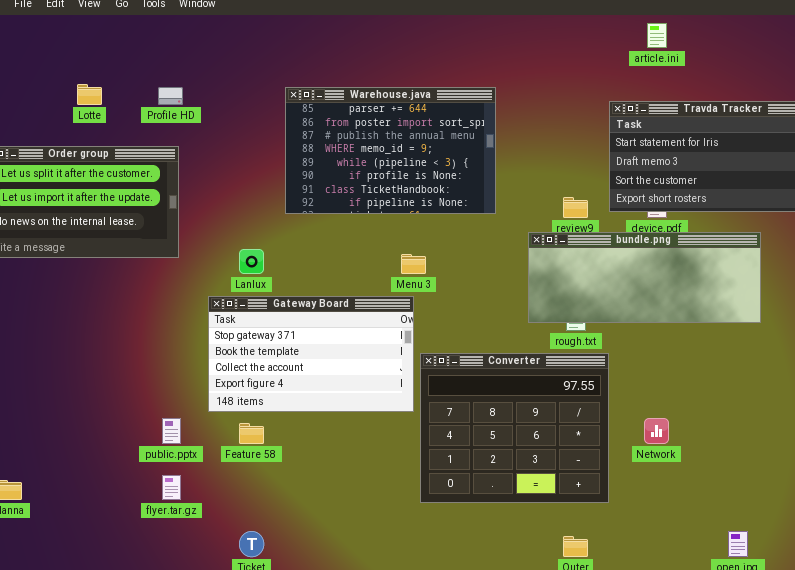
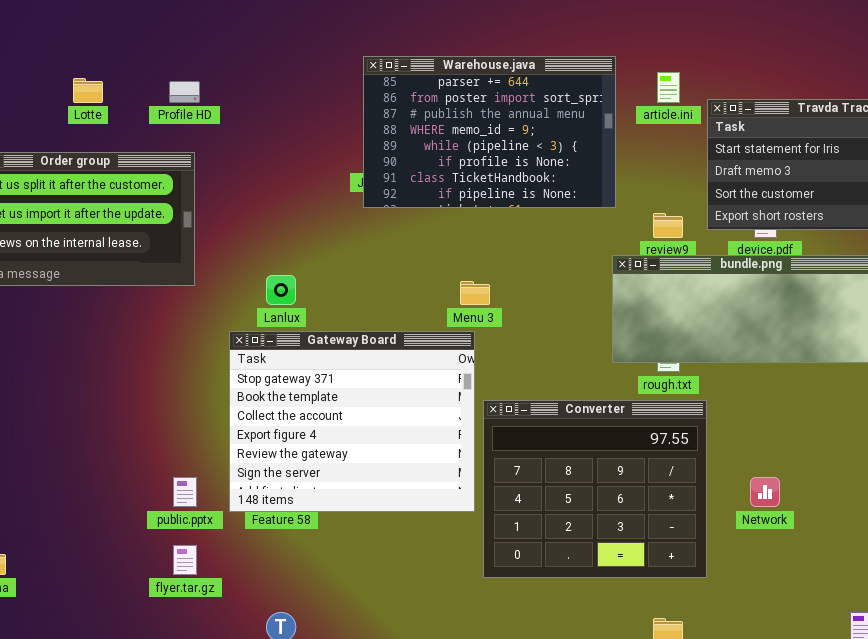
article.ini: [647,23,667,48] -> [657,72,680,103], moved
Warehouse.java: [285,87,496,214] -> [363,56,616,208], moved
Gateway Board: [208,296,414,412] -> [229,331,475,512], resized

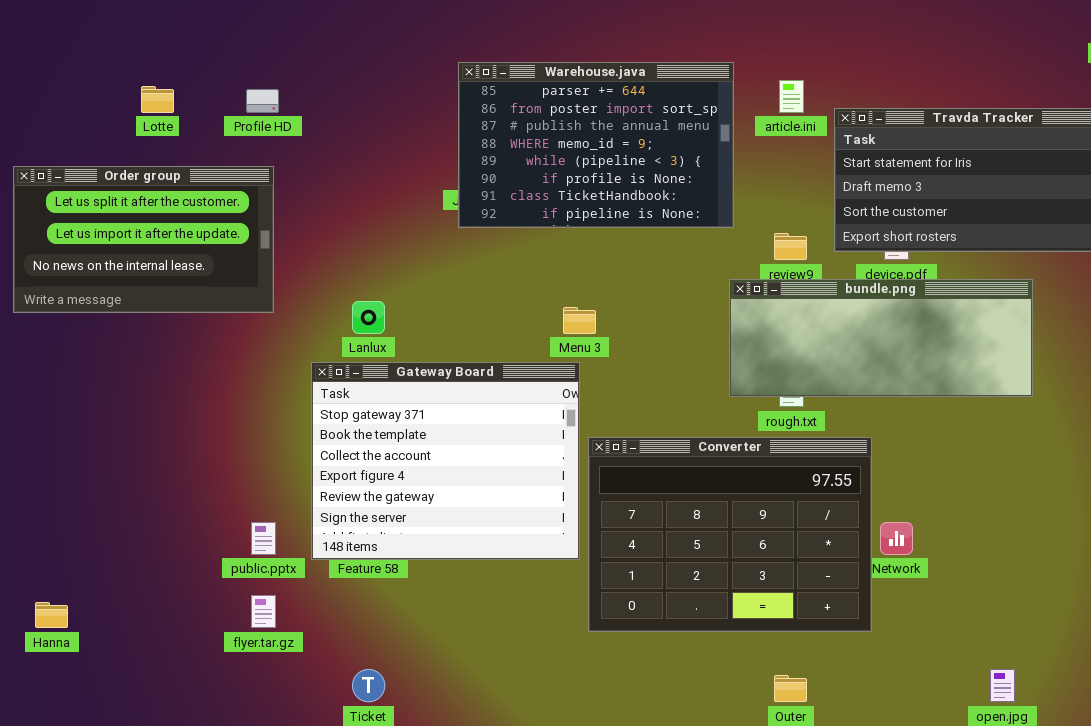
Converter: [483,400,707,578] -> [588,437,872,632], resized

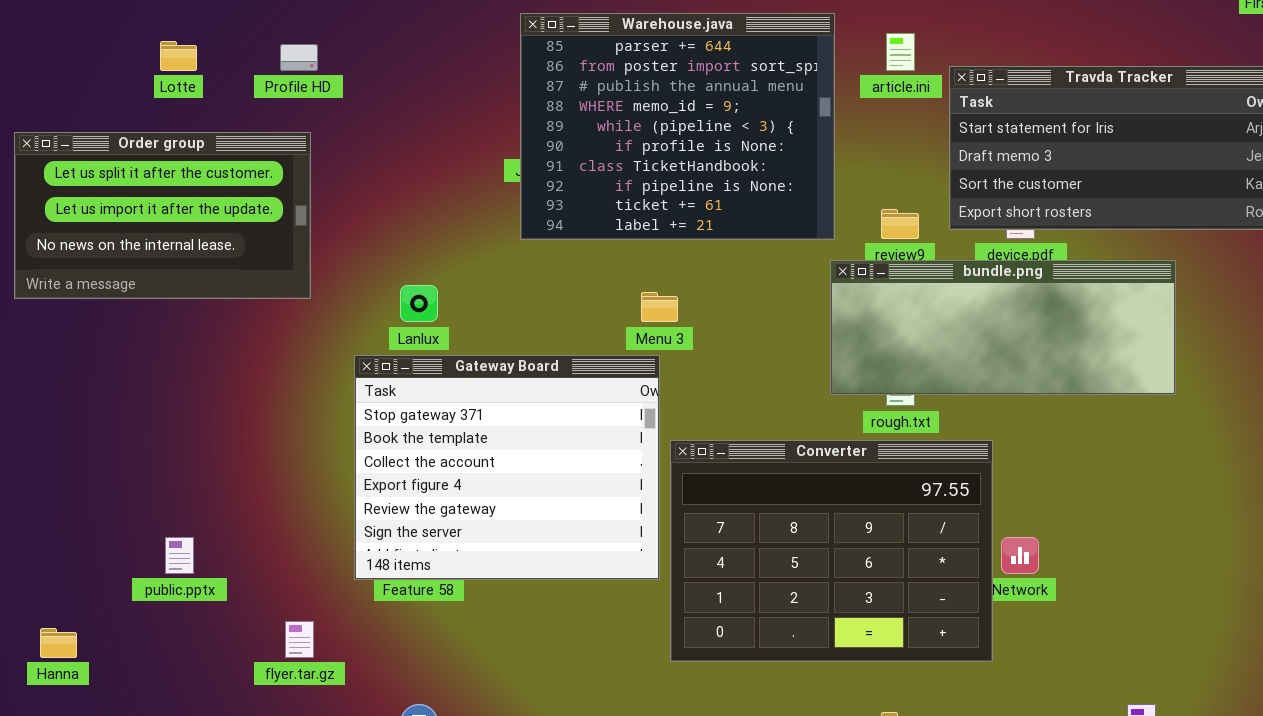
Warehouse.java: [458,62,734,228] -> [520,13,835,240], resized
public.pptx: [251,522,276,555] -> [165,537,194,574], moved

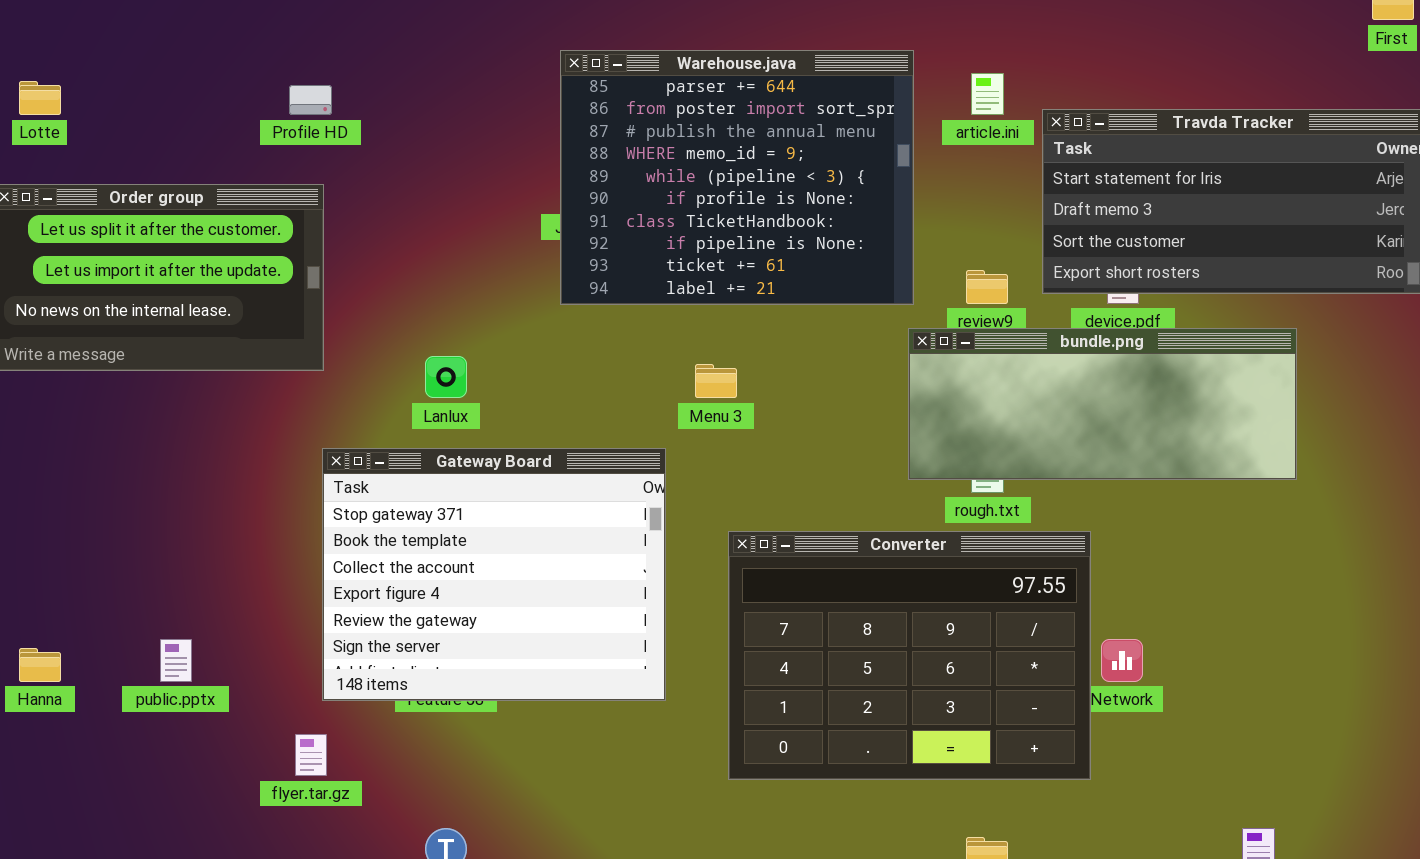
Lotte: [160,41,197,71] -> [19,81,61,115], moved
Gateway Board: [354,355,660,580] -> [322,448,666,701], moved
Hanna: [40,628,77,658] -> [19,648,61,682], moved

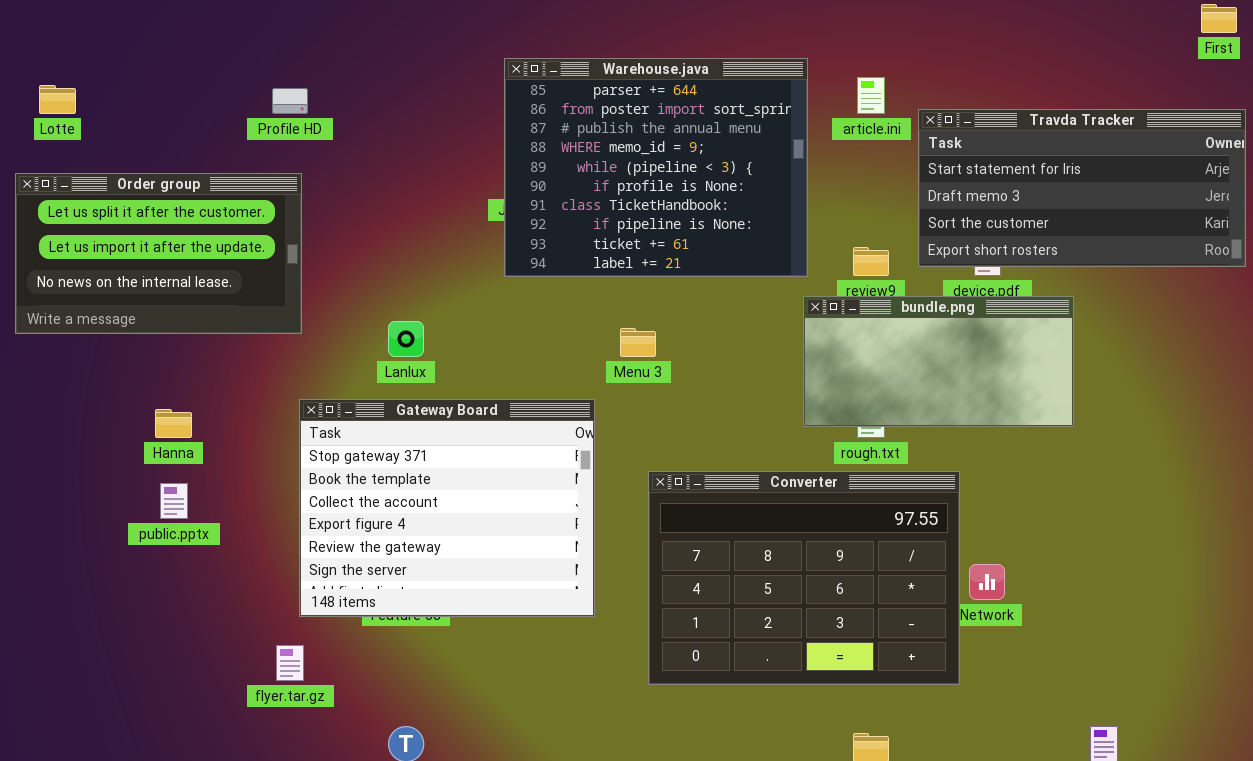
bundle.png: [908,328,1297,480] -> [803,296,1074,427], resized
public.pptx: [160,639,192,682] -> [160,483,188,519], moved
Hanna: [19,648,61,682] -> [155,409,192,438], moved

